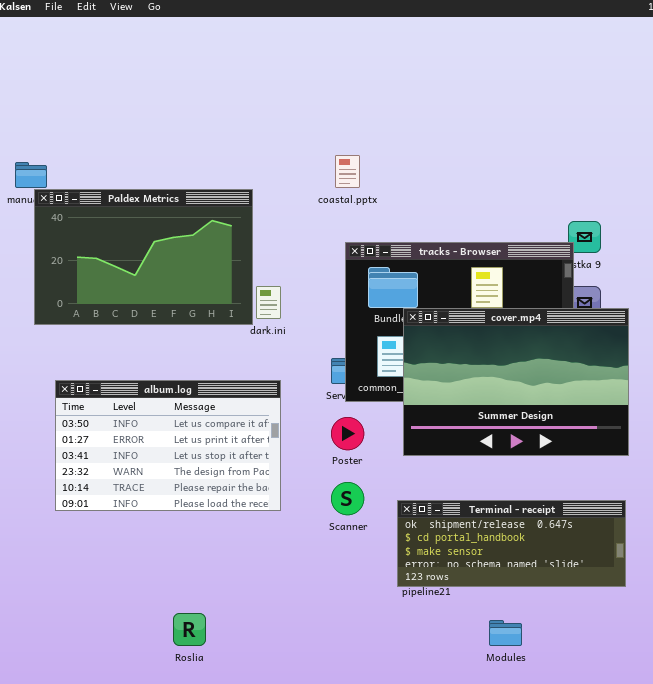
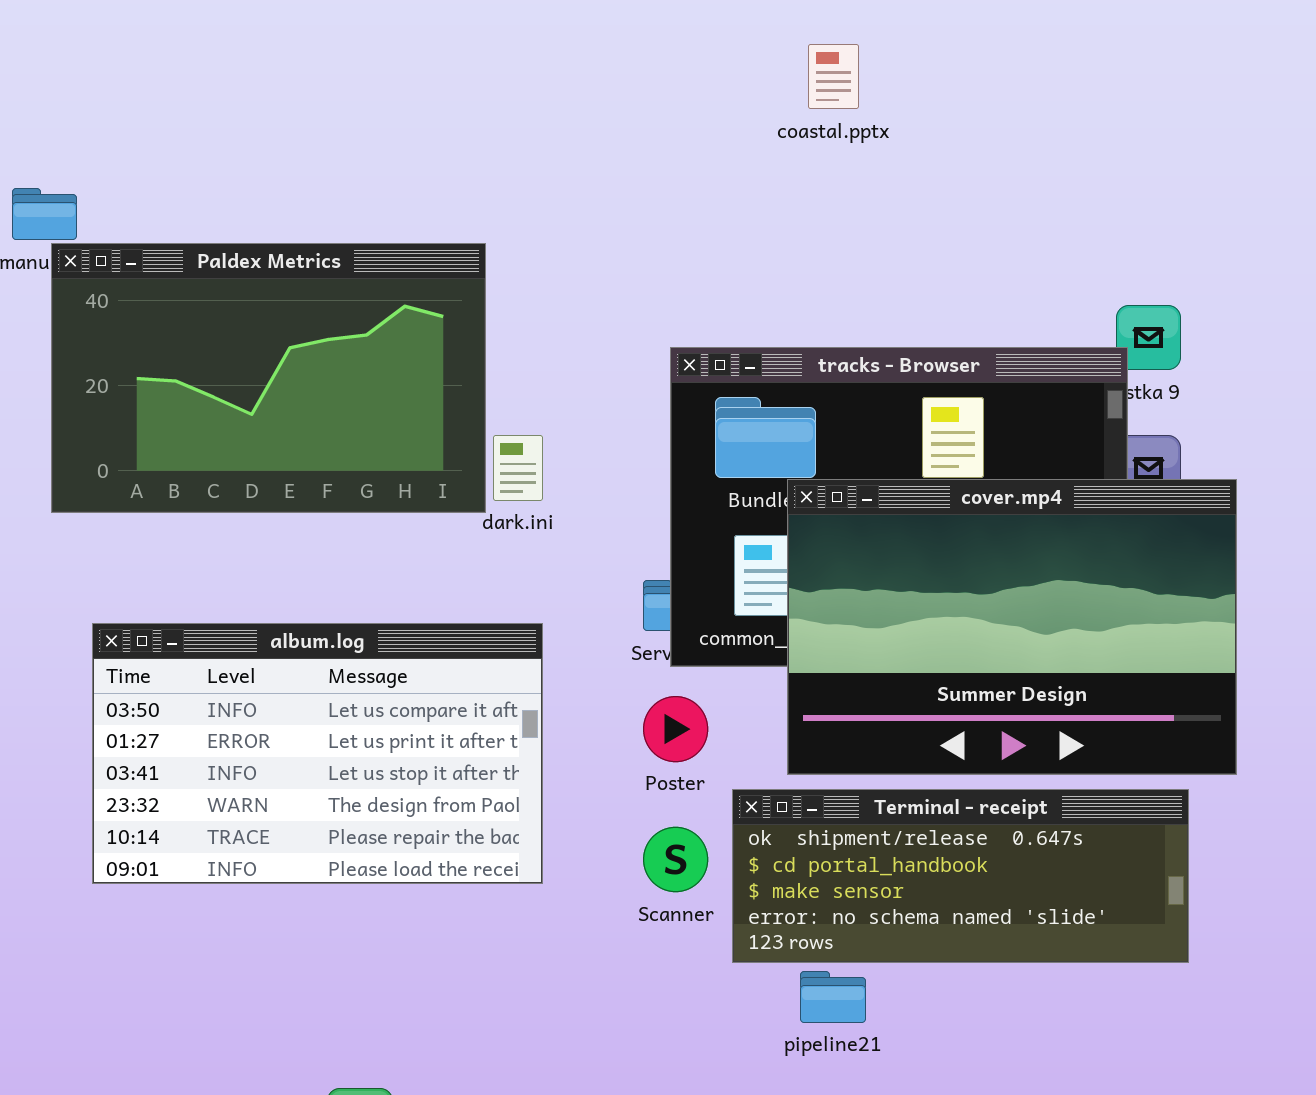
coastal.pptx: [335,155,360,188] -> [808,44,859,109], moved
Terminal - receipt: [397,500,626,587] -> [732,789,1189,963], moved

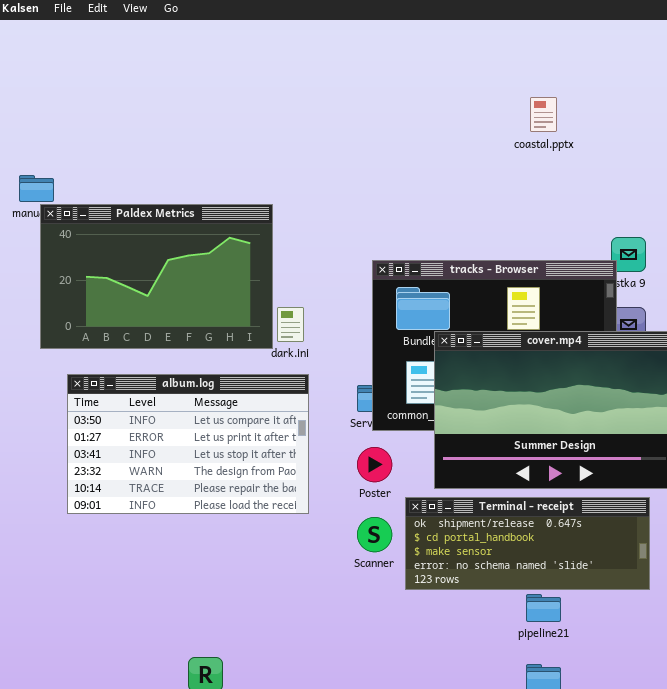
coastal.pptx: [808,44,859,109] -> [530,97,557,132], moved
album.log: [92,623,543,884] -> [67,374,309,514], moved
pipeline21: [800,971,866,1023] -> [526,594,561,622], moved

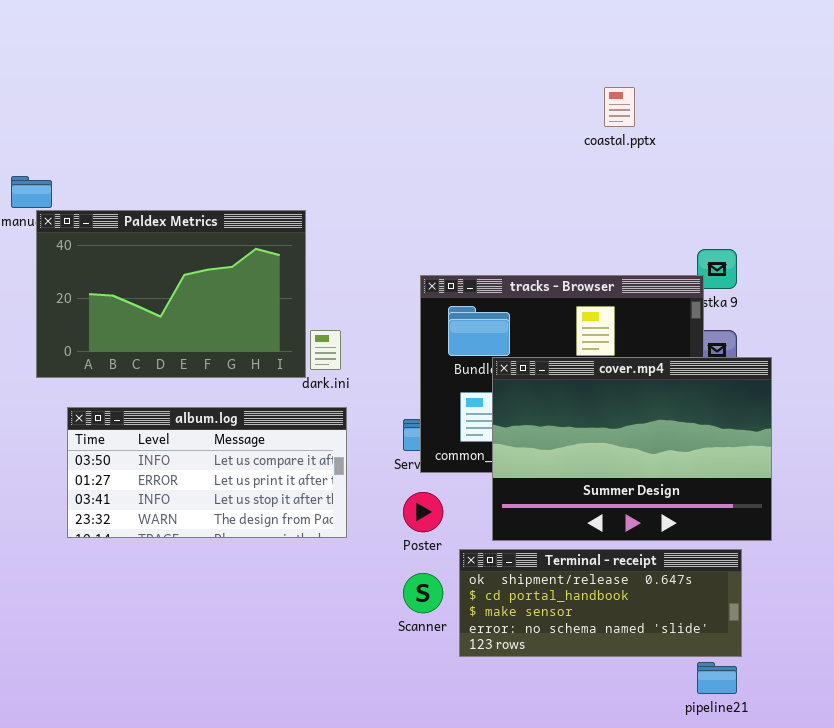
album.log: [67,374,309,514] -> [67,407,347,538], resized
pipeline21: [526,594,561,622] -> [697,662,737,694], moved

